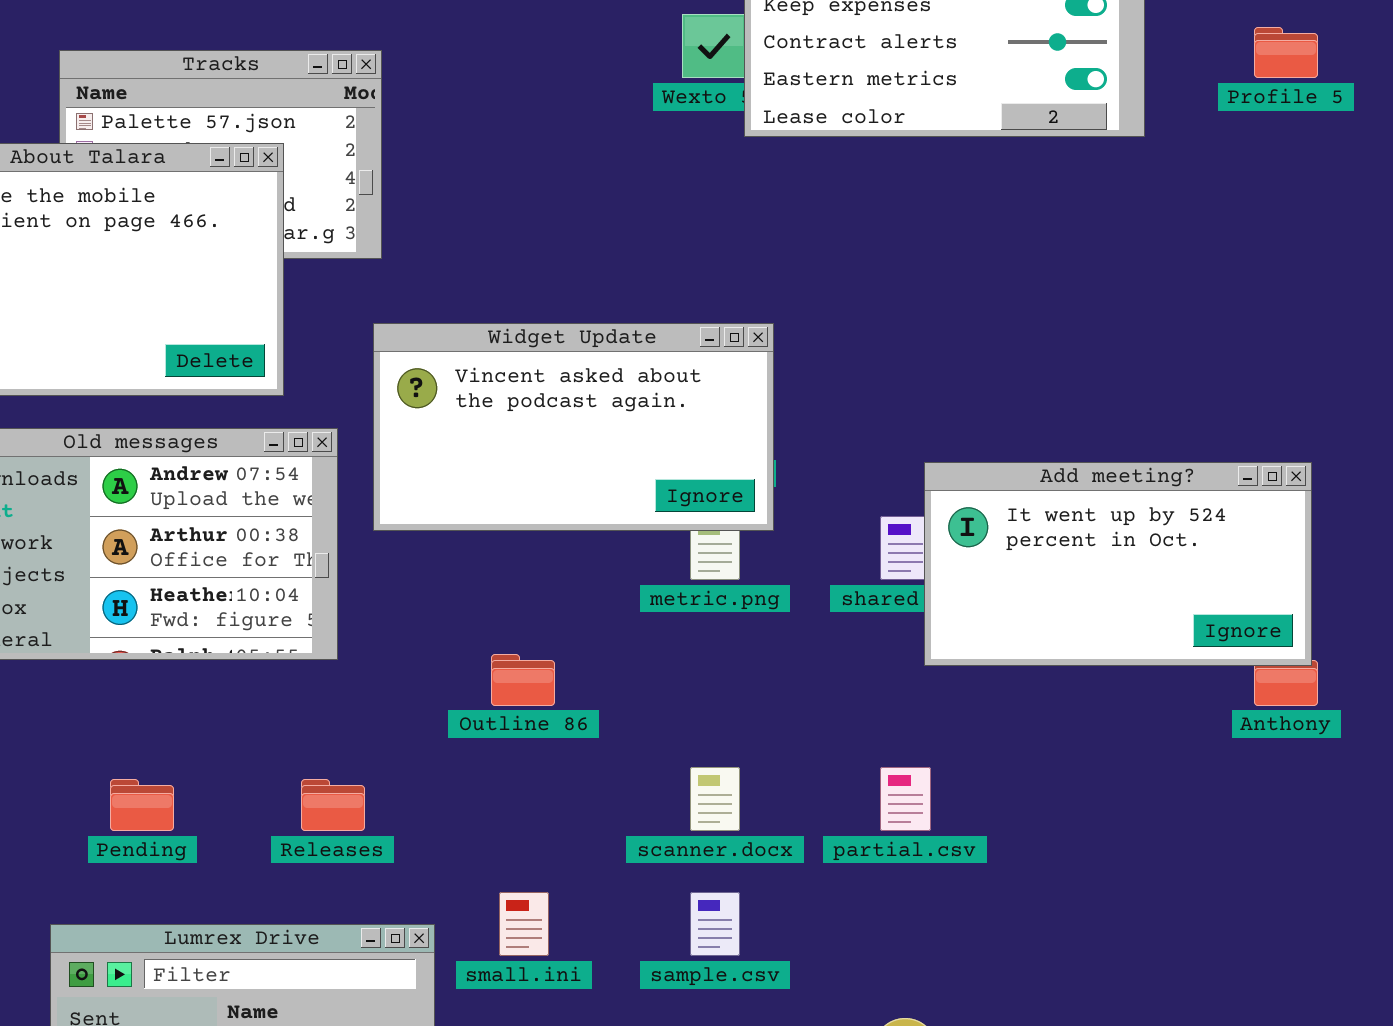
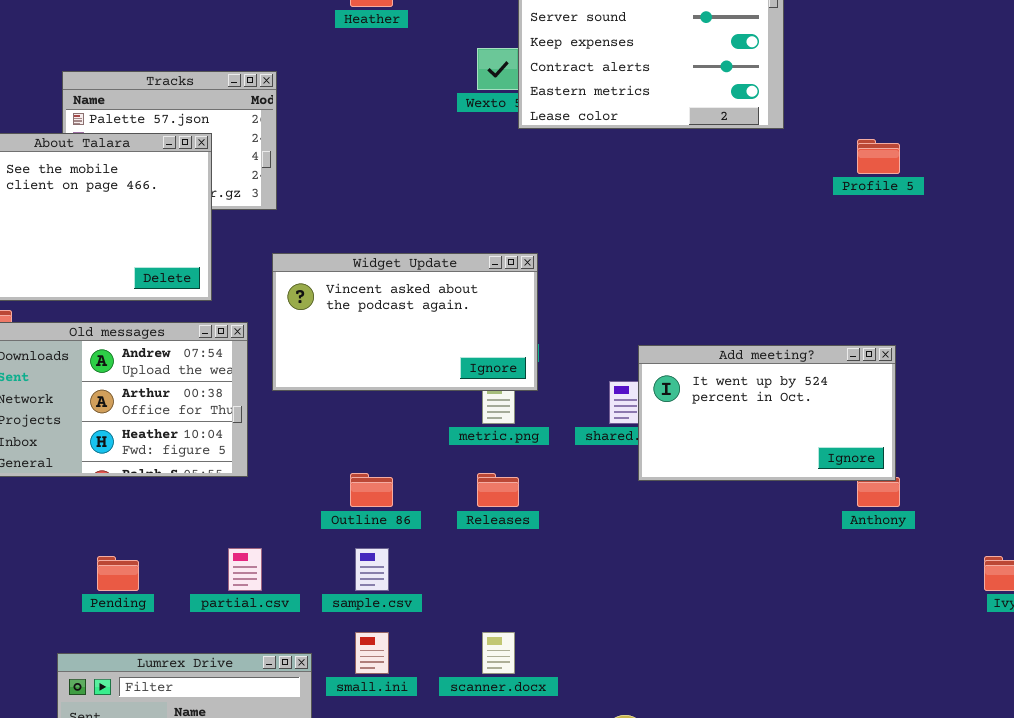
Profile 5: [1254,27,1318,78] -> [857,139,900,174], moved
scanner.docx: [690,767,740,831] -> [482,632,515,674], moved
partial.csv: [880,767,931,831] -> [228,548,262,591], moved
Releases: [301,779,365,831] -> [477,473,519,507], moved
sample.csv: [690,892,740,956] -> [355,548,389,591], moved

